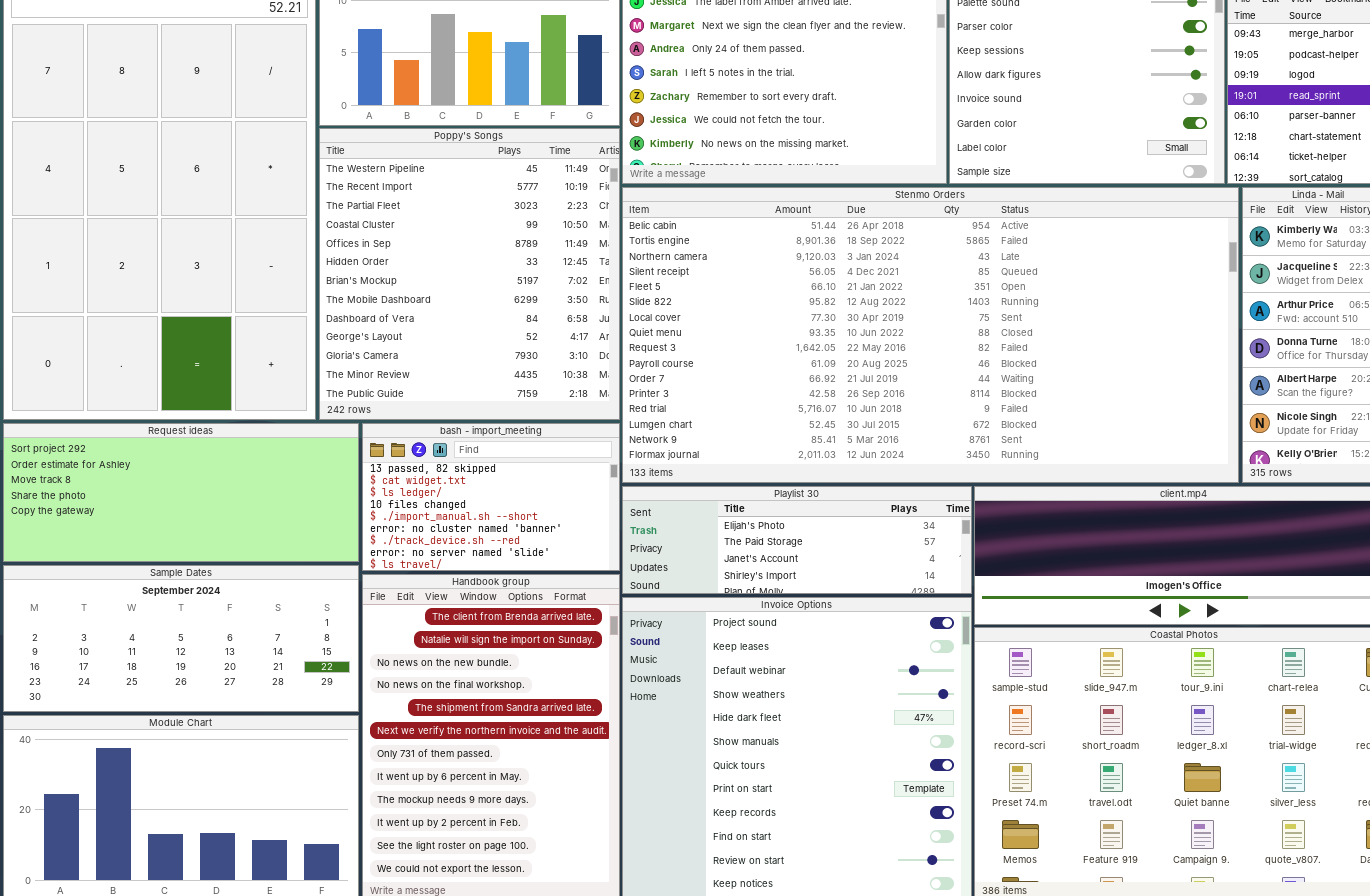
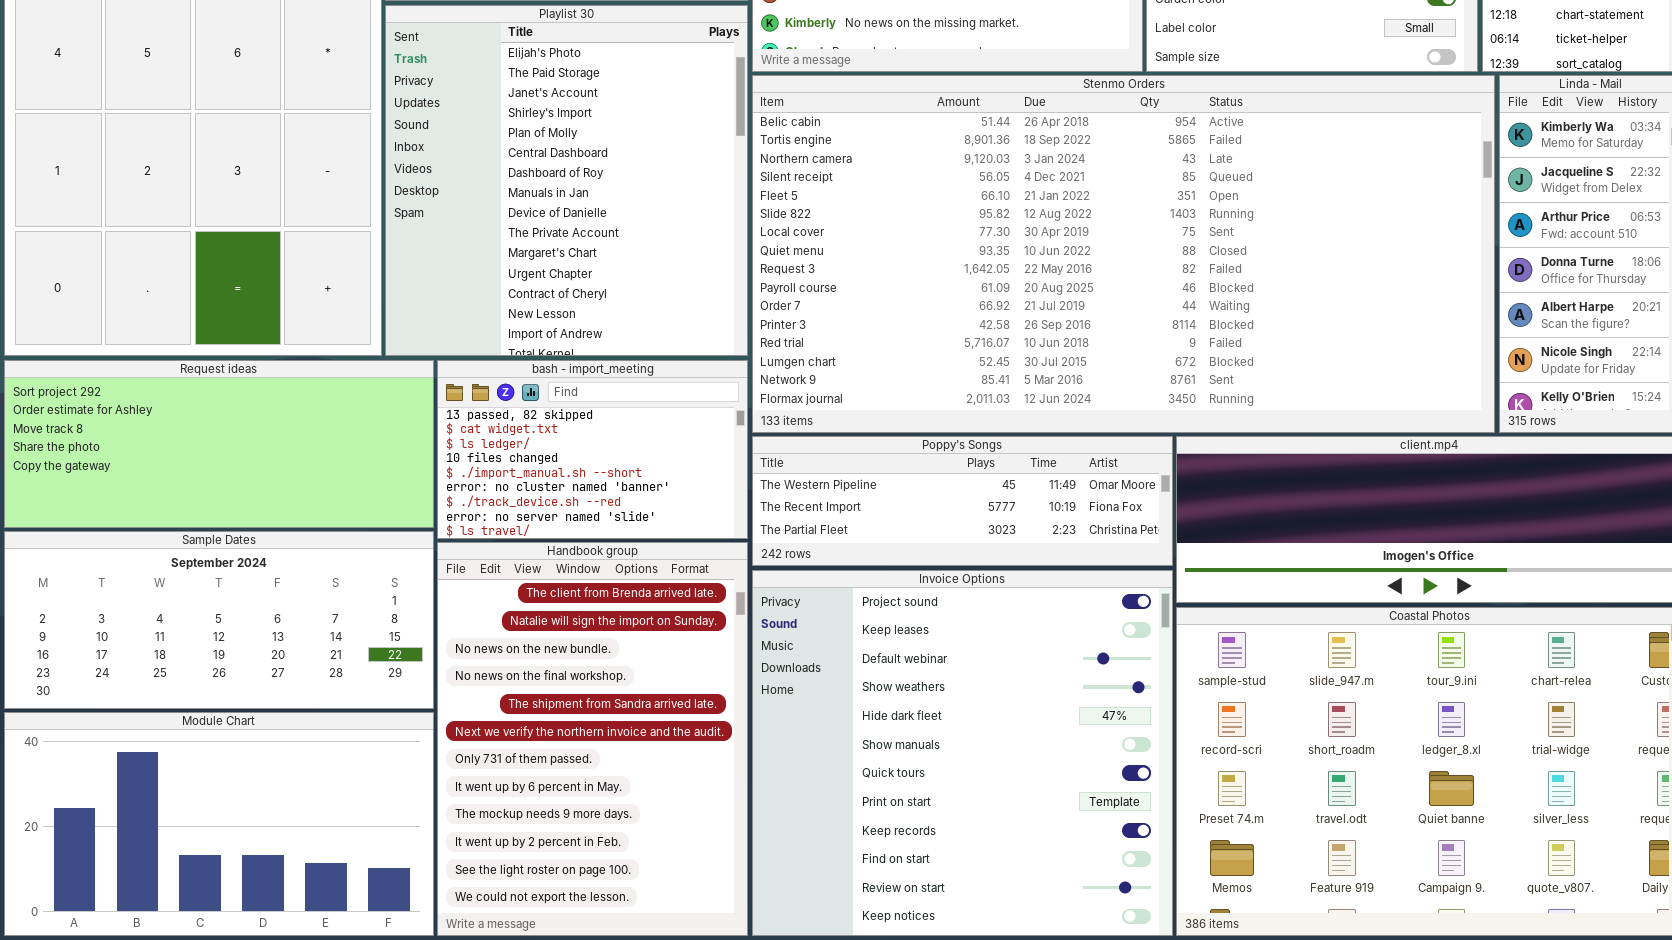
Poppy's Songs: [319,128,620,420] -> [752,436,1173,566], moved, resized
Playlist 30: [622,486,972,594] -> [385,5,748,356], moved, resized

